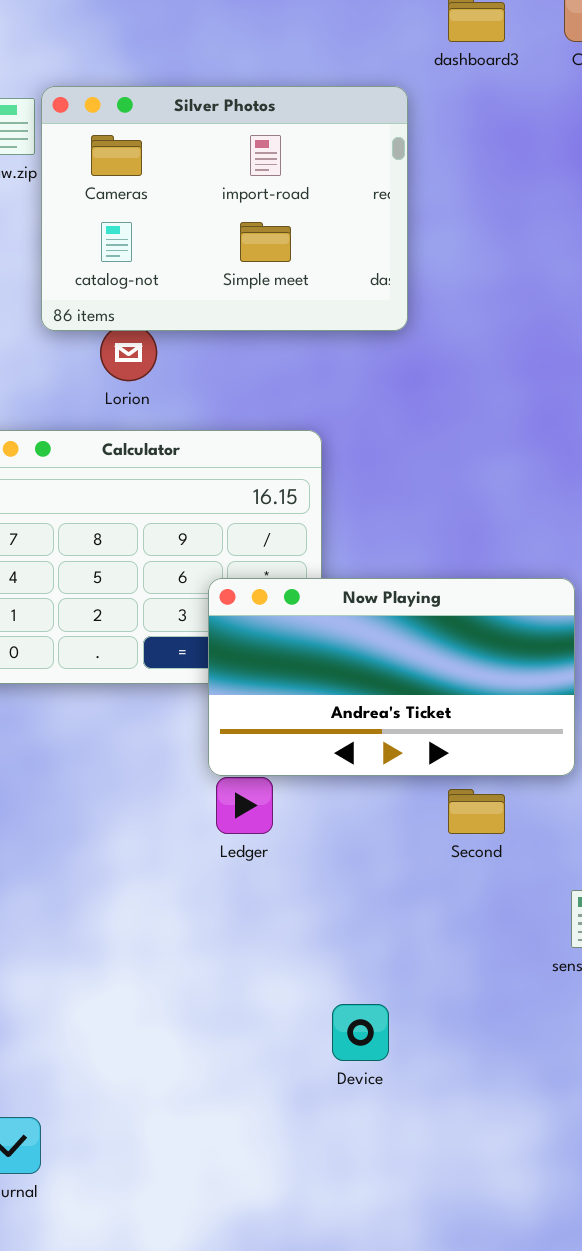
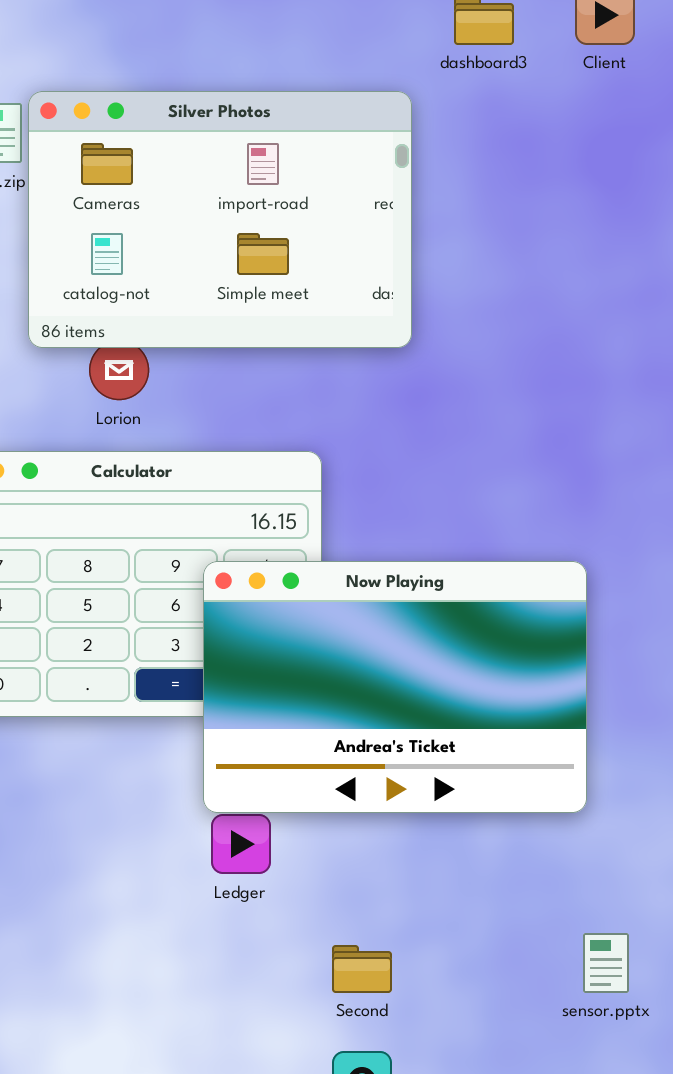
Now Playing: [208,578,575,776] -> [203,561,587,813], resized
Second: [448,789,505,834] -> [332,945,392,993], moved

